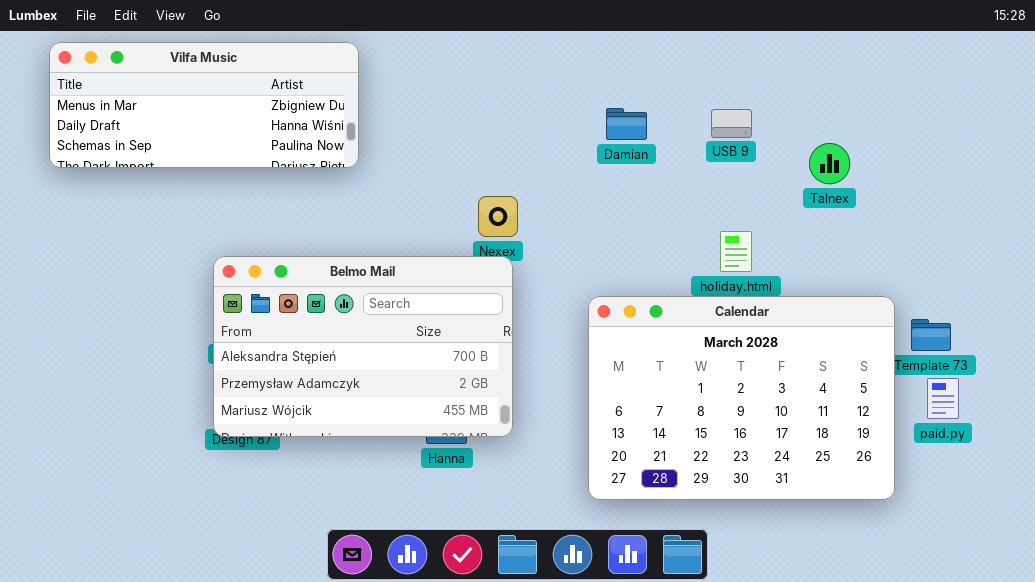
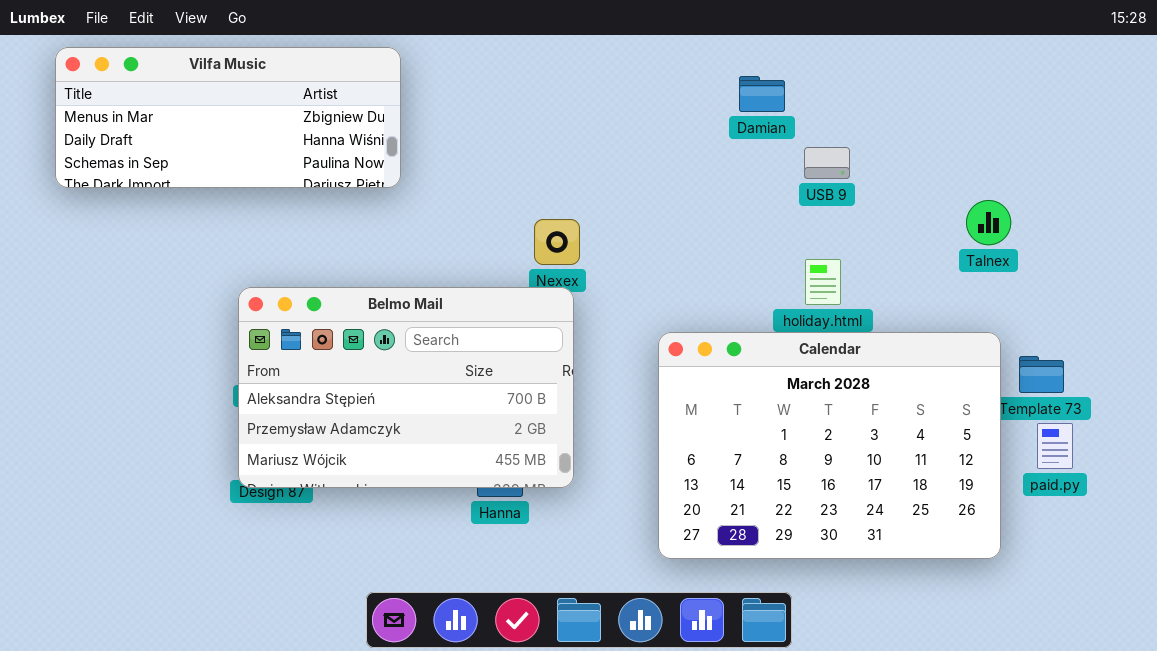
Damian: [606,108,647,140] -> [739,76,785,112], moved
USB 9: [711,109,752,138] -> [804,147,850,179], moved
Talnex: [809,143,850,184] -> [966,200,1011,245], moved

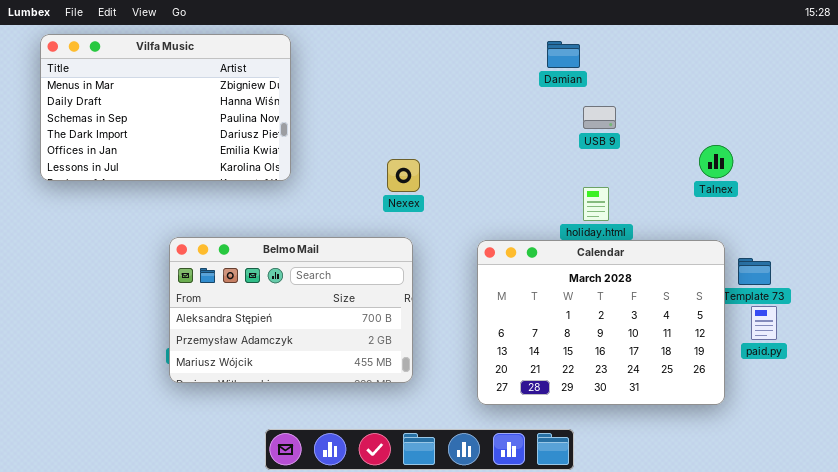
Vilfa Music: [55,47,401,188] -> [40,34,291,181], resized
Damian: [739,76,785,112] -> [547,41,580,68], moved
Belmo Mail: [238,287,574,488] -> [169,237,413,383], moved

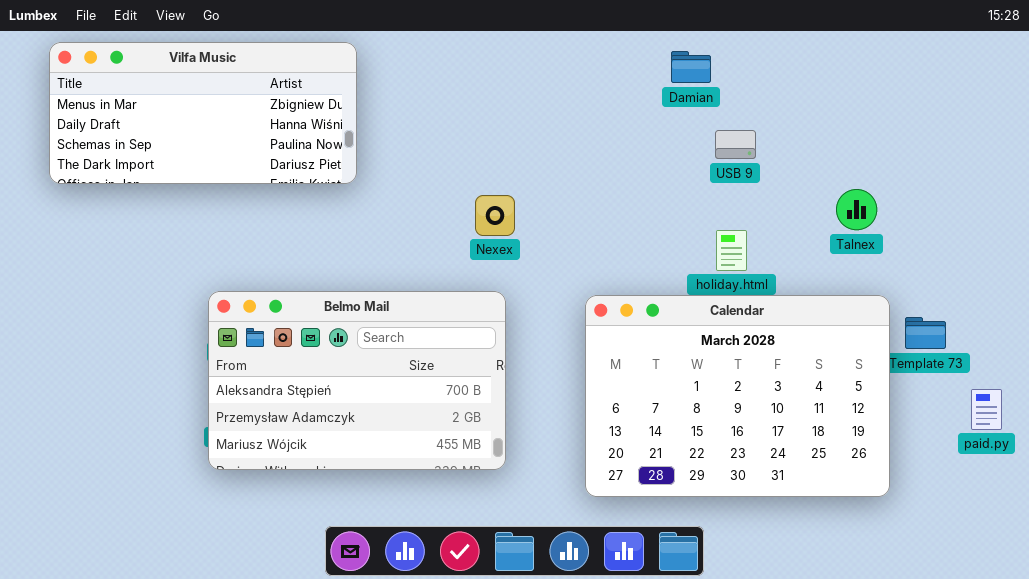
Vilfa Music: [40,34,291,181] -> [49,42,357,184], resized
Talnex: [699,145,733,178] -> [836,189,877,230], moved
paid.py: [751,306,777,340] -> [971,389,1002,430], moved

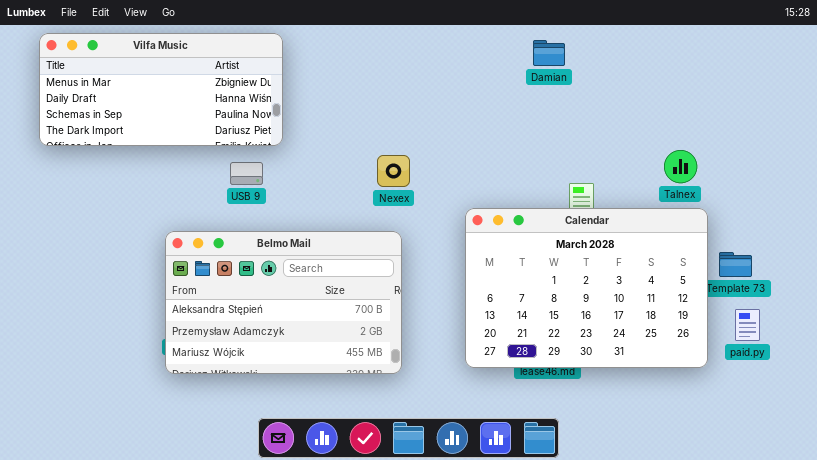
USB 9: [715,130,756,159] -> [230,162,263,185], moved
Calendar: [585,295,890,497] -> [465,208,708,368], moved
paid.py: [971,389,1002,430] -> [735,309,760,341], moved

